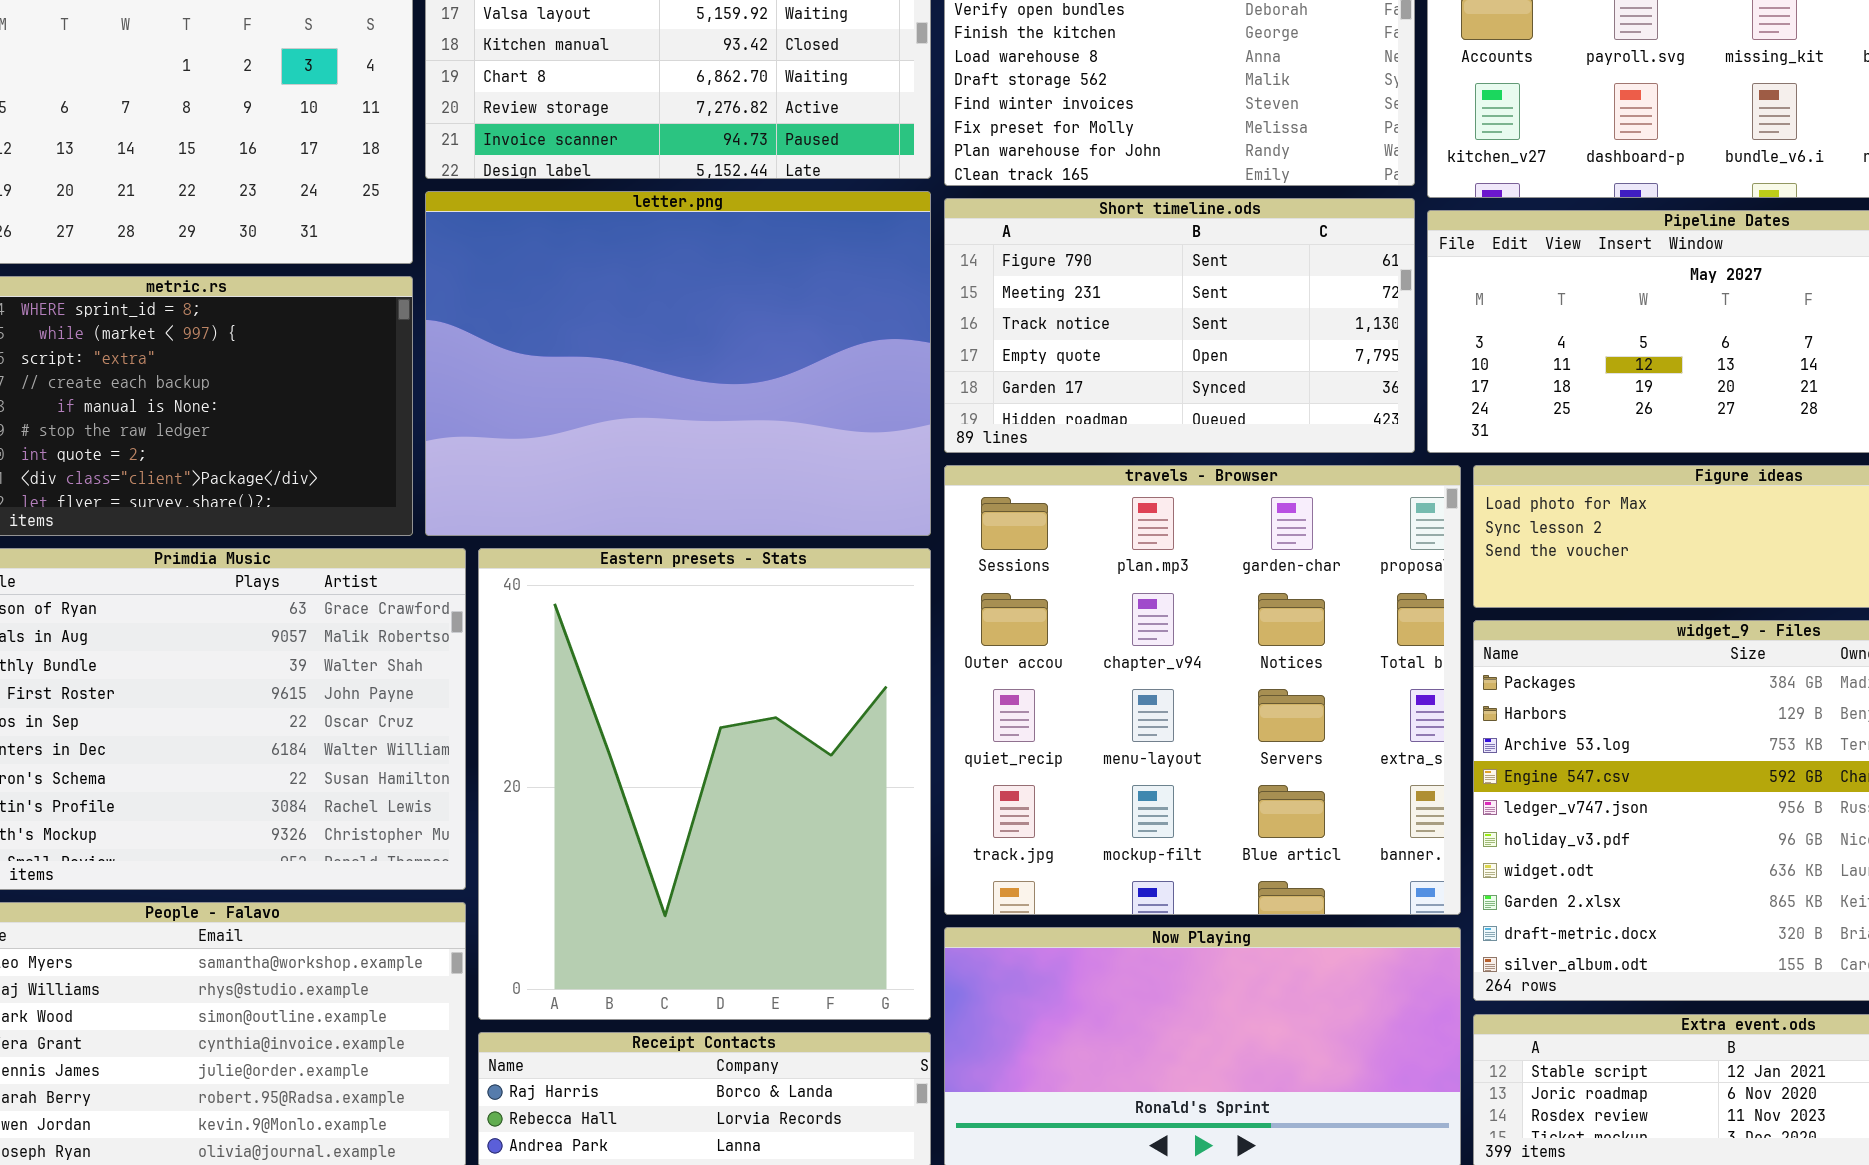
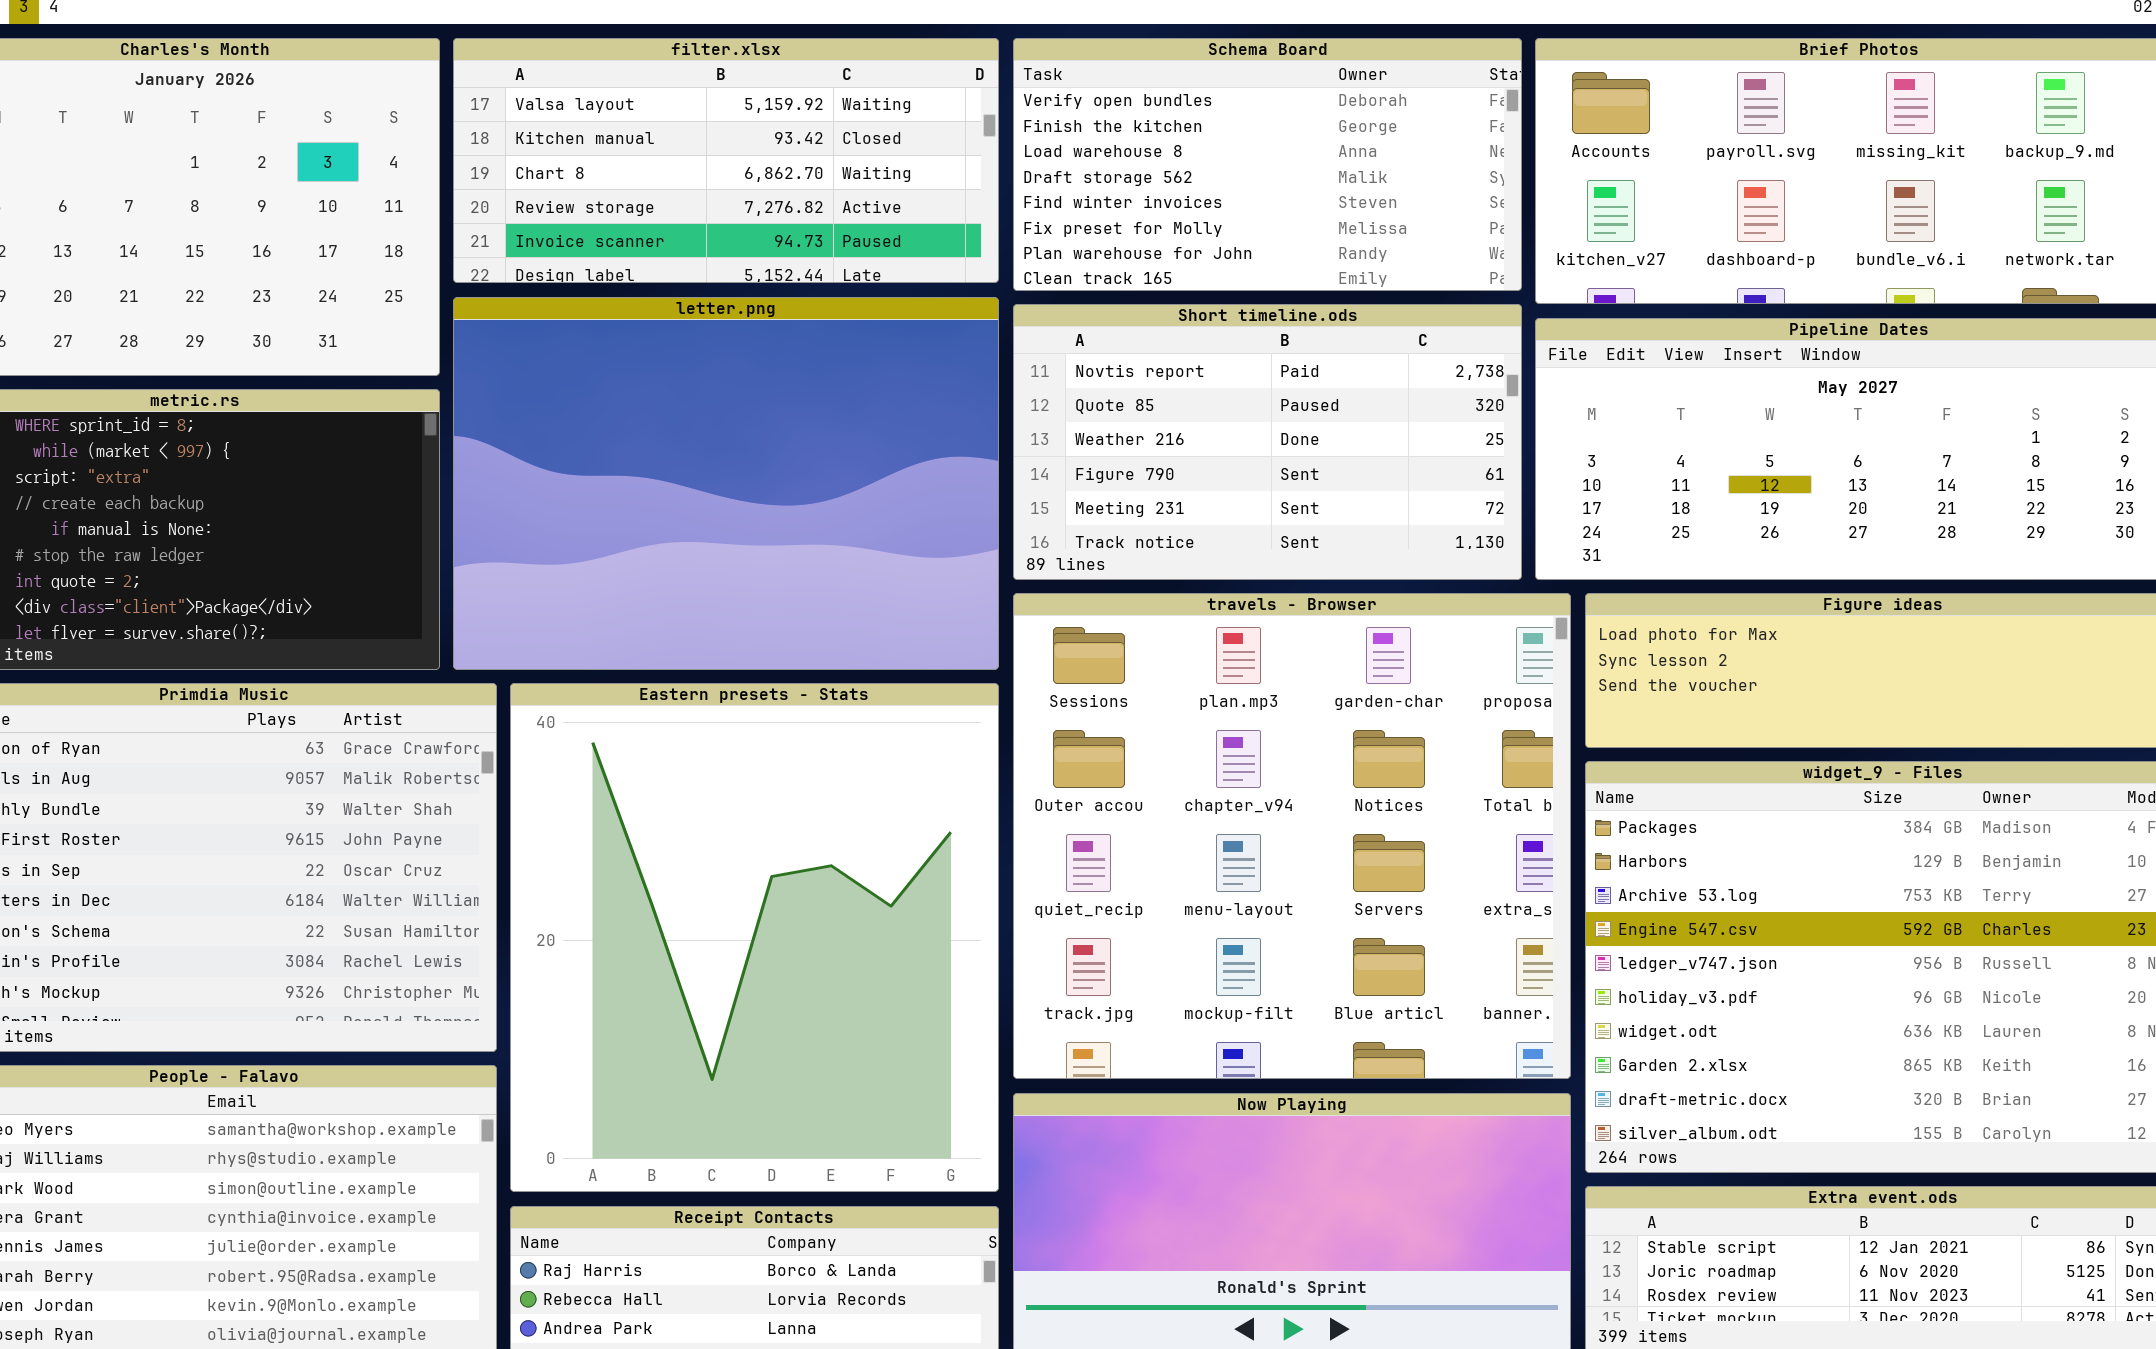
Short timeline.ods: [944,198,1415,453] -> [1013,304,1522,580], scrolled up 3 rows

